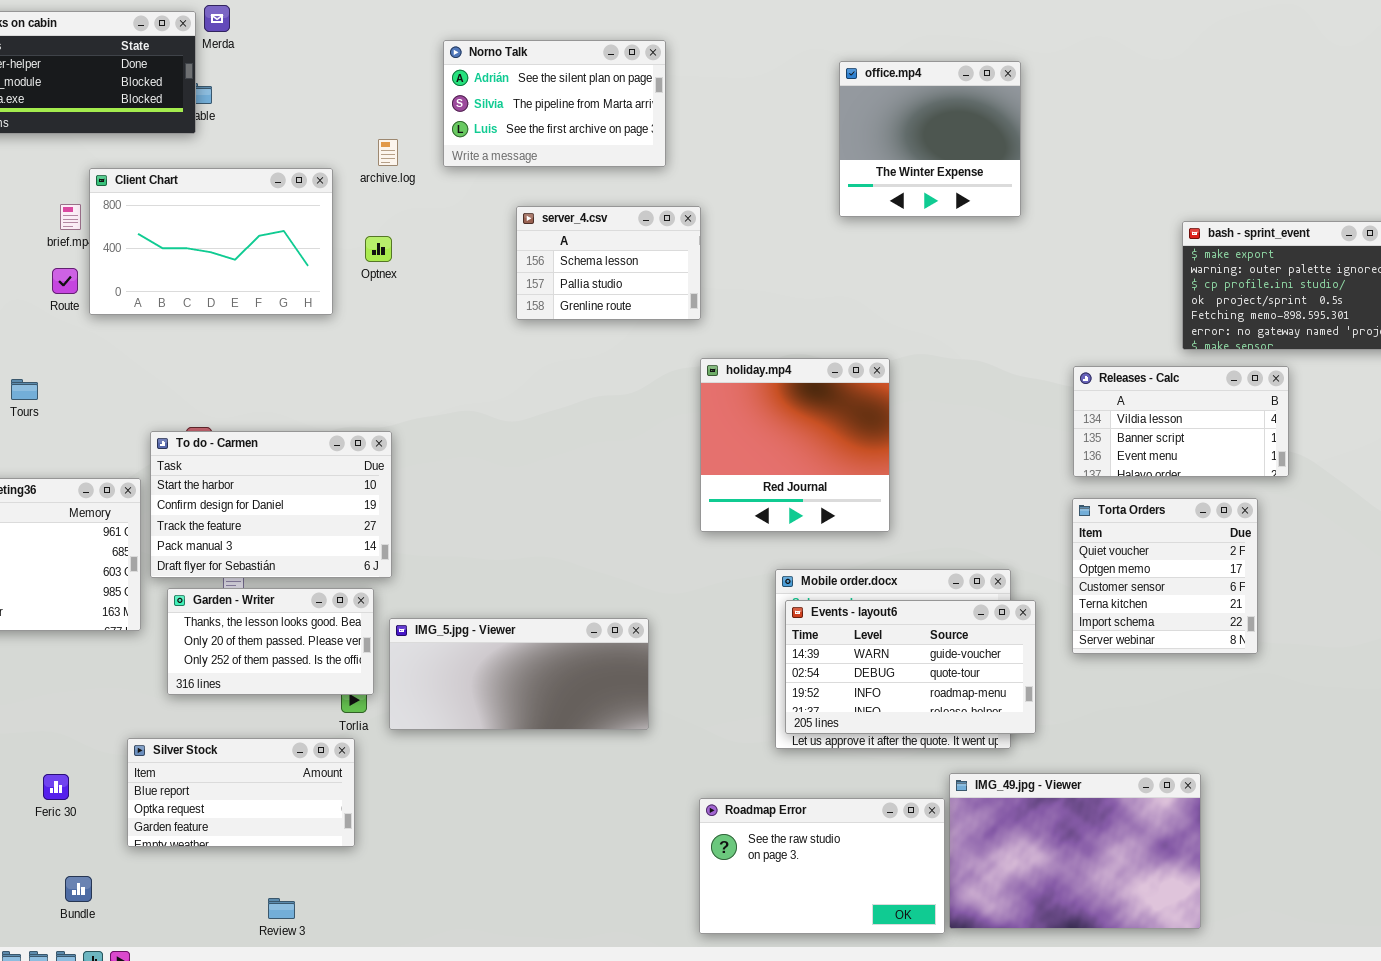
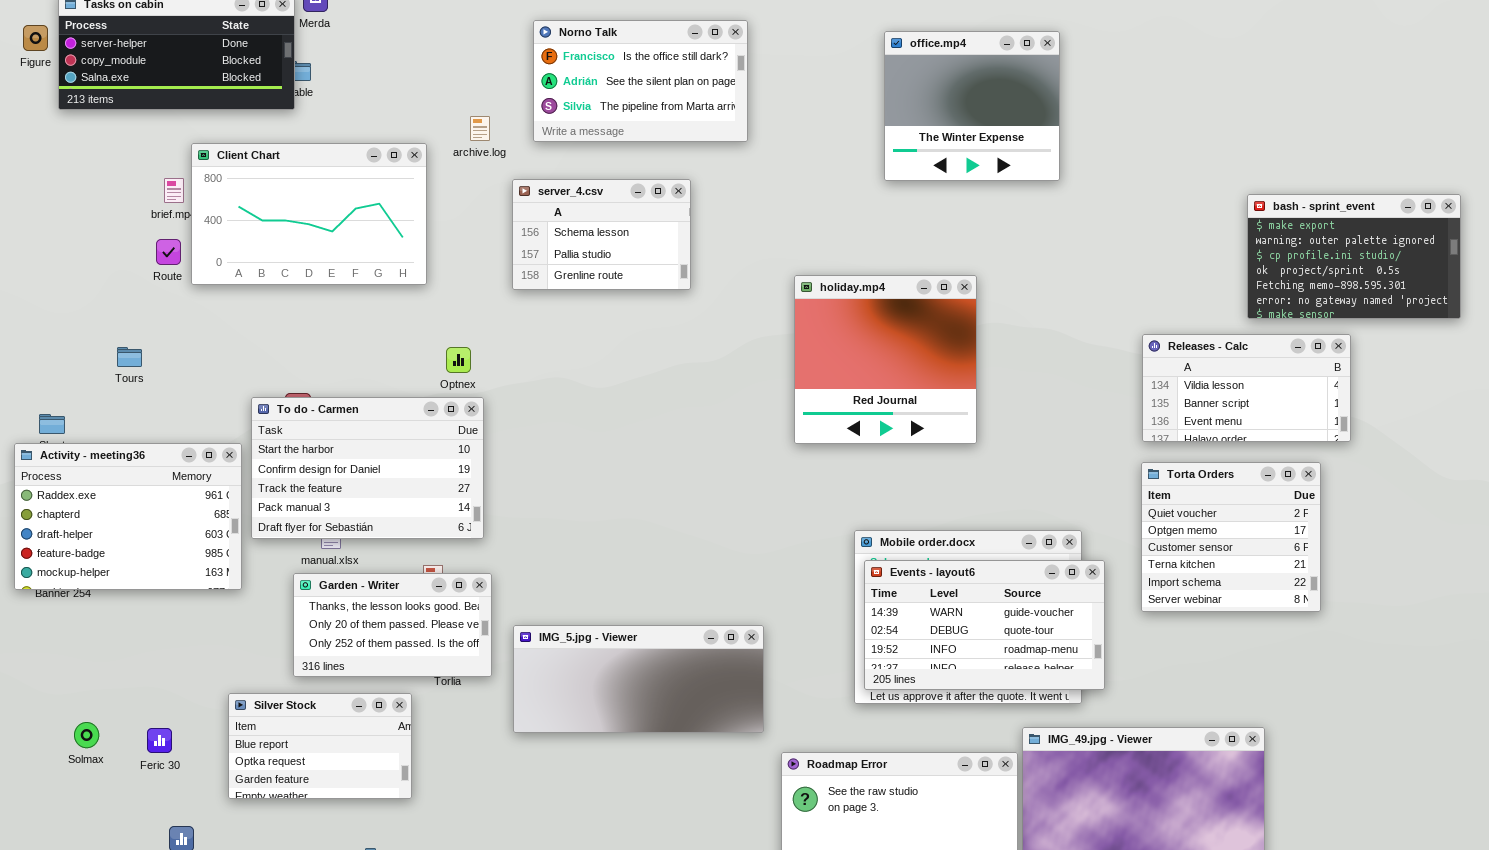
Norno Talk: [443,40,666,167] -> [533,20,748,142], scrolled up 1 row
office.mp4: [839,61,1021,217] -> [884,31,1060,181], moved
server_4.csv: [516,206,701,320] -> [512,179,691,290], moved
Optnex: [365,236,392,262] -> [446,347,471,373], moved
holiday.mp4: [700,358,890,532] -> [794,275,977,444], moved
Garden - Writer: [167,588,374,695] -> [293,573,492,677], moved
IMG_5.jpg - Viewer: [389,618,649,730] -> [513,625,764,733], moved
Silver Stock: [127,738,355,847] -> [228,693,412,799], resized

